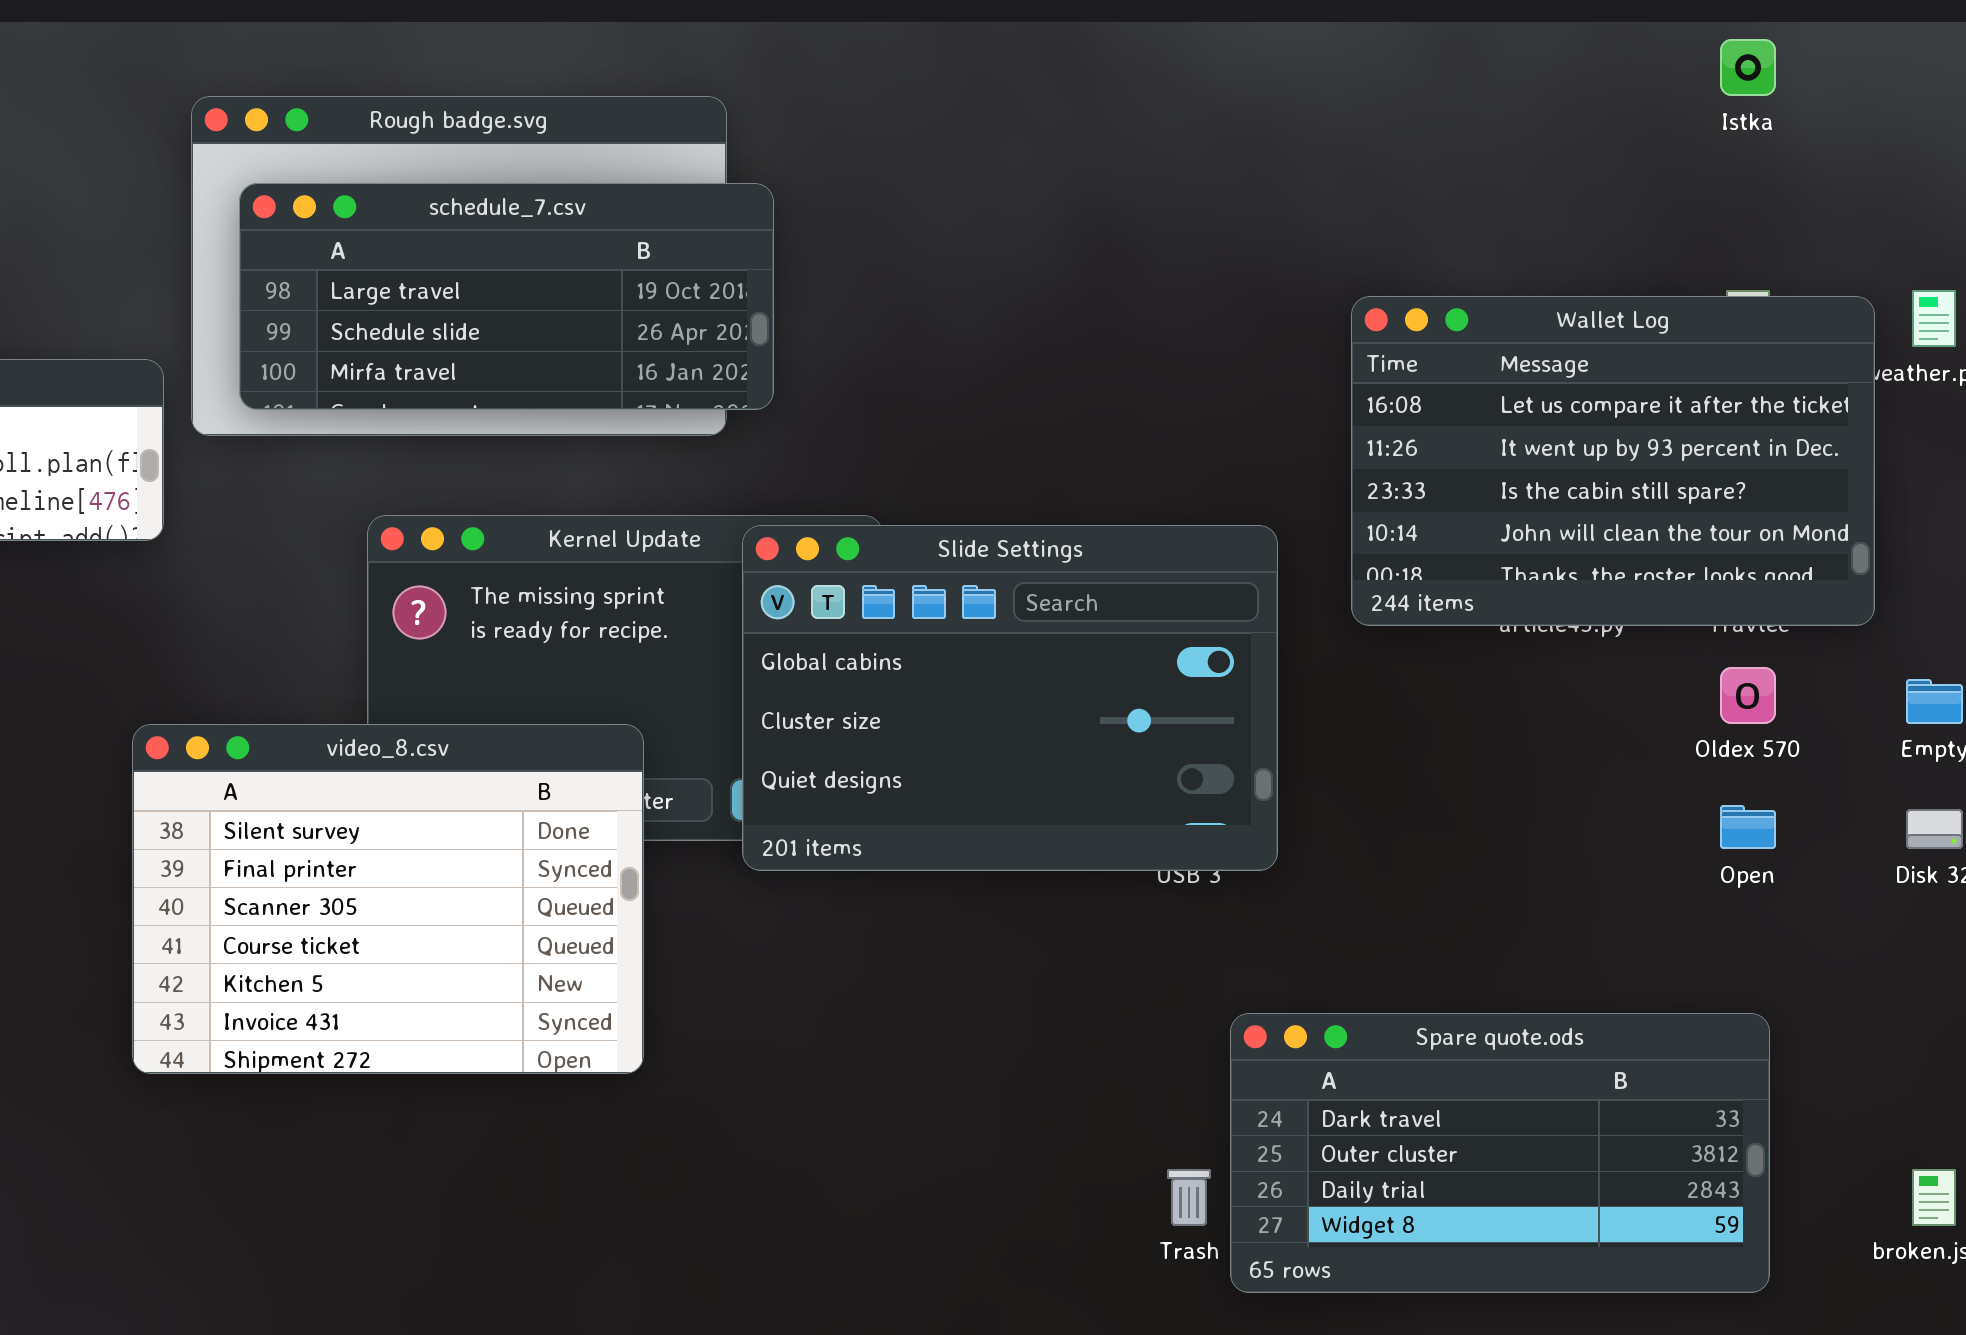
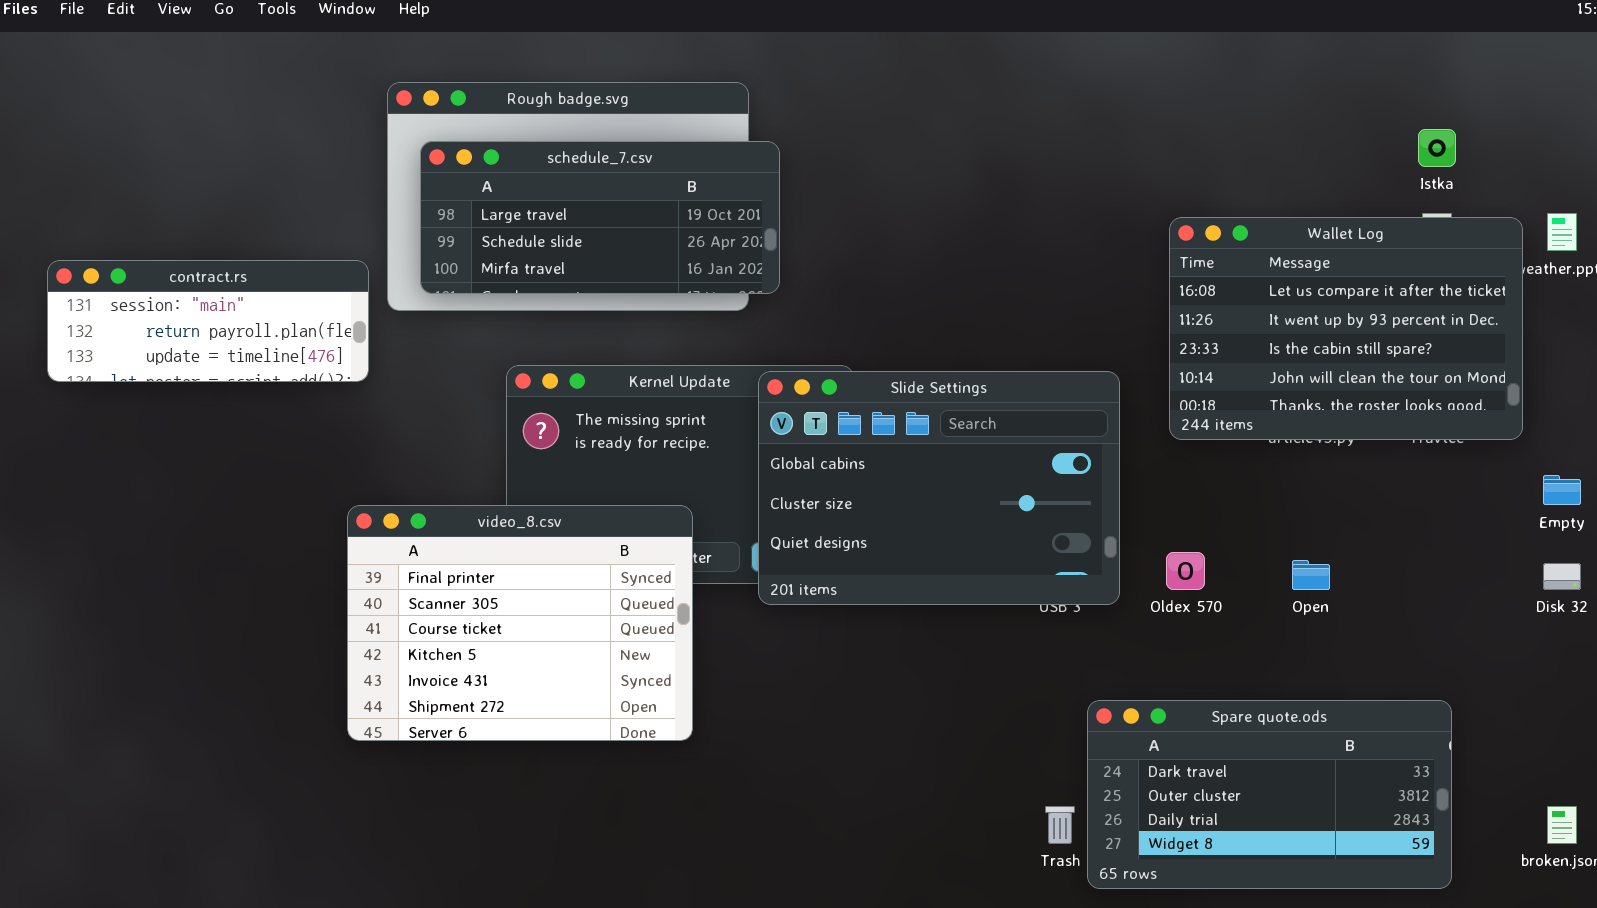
Istka: [1720,39,1776,96] -> [1418,129,1456,167], moved
Oldex 570: [1720,667,1776,724] -> [1166,552,1205,590], moved
video_8.csv: [132,724,644,1074] -> [347,505,693,741], scrolled down 1 row
Open: [1720,805,1776,849] -> [1292,560,1330,590], moved

